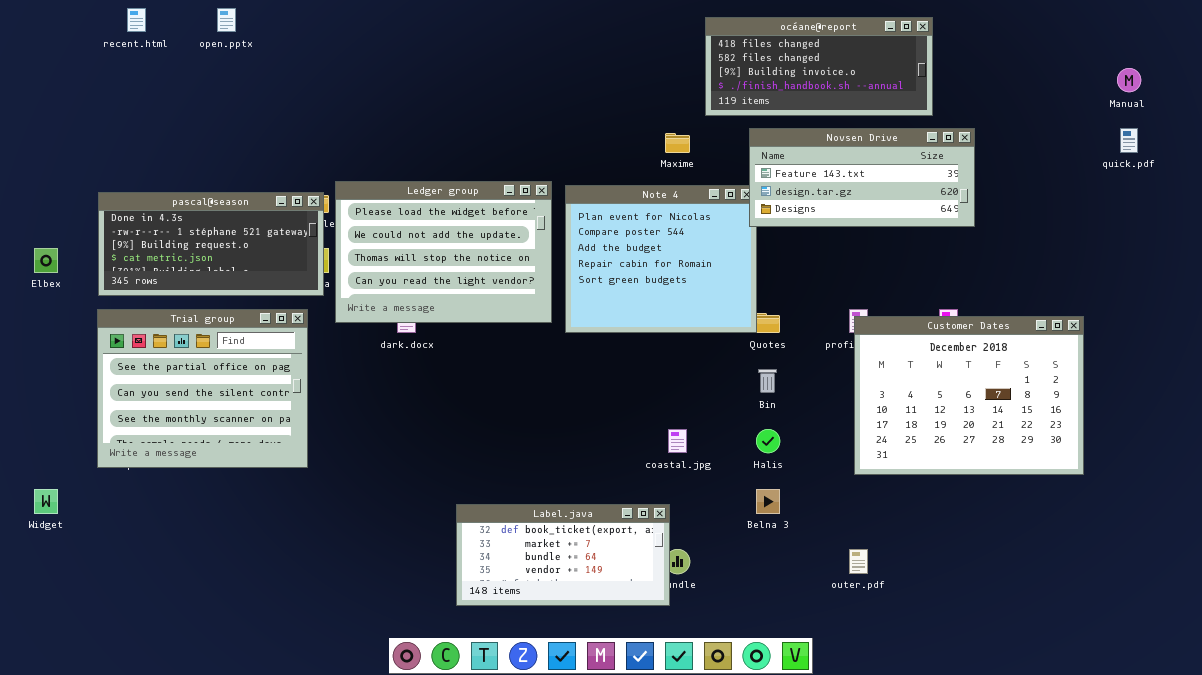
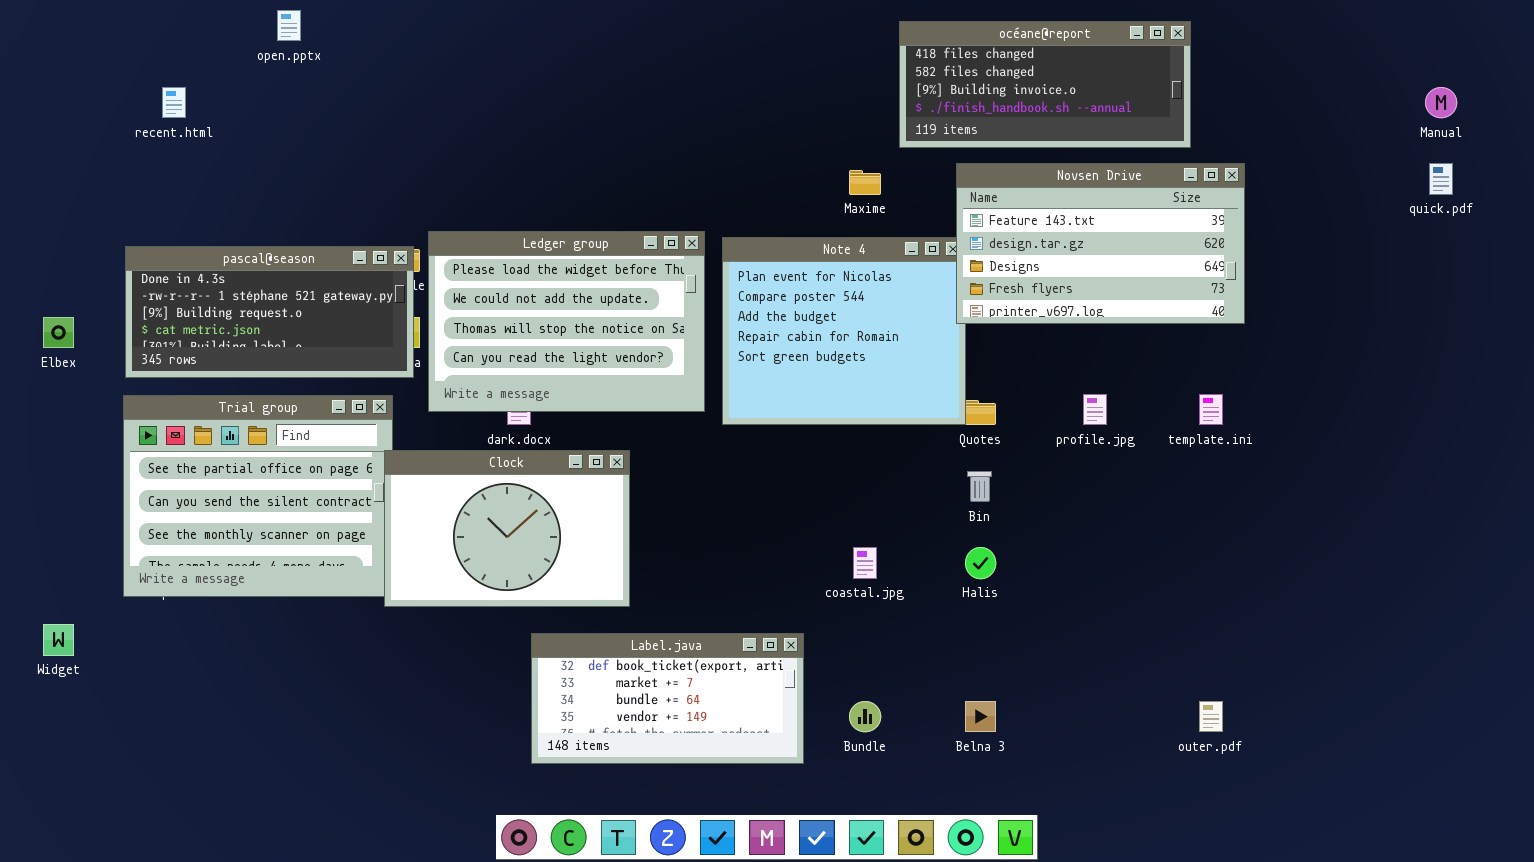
recent.html: [127,8,146,32] -> [162,87,186,118], moved
Novsen Drive: [749,128,975,227] -> [956,163,1245,324], resized
Customer Dates: [854,316,1084,475] -> none, closed
Clock: none -> [384,450,630,607], opened
Belna 3: [756,489,780,514] -> [965,701,996,732], moved
Label.java: [456,504,670,606] -> [531,633,804,764], moved
outer.pdf: [849,549,868,574] -> [1199,701,1223,732], moved

